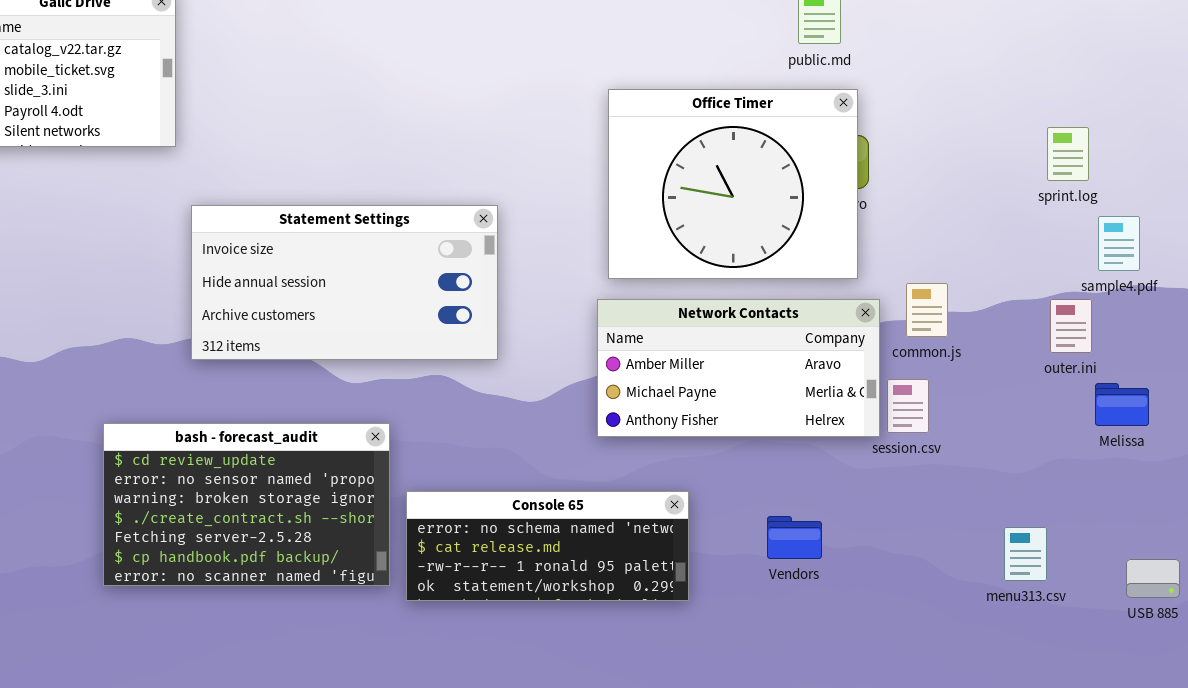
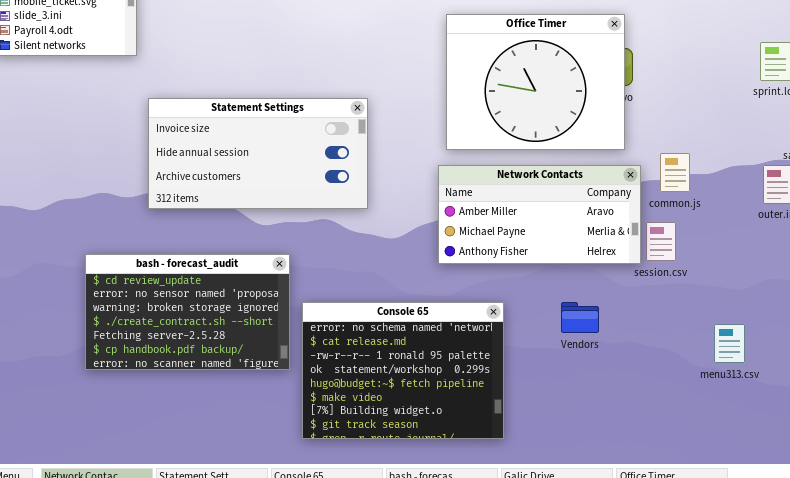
Console 65: [406,491,689,601] -> [302,302,504,439], resized
Vendors: [767,516,822,559] -> [561,302,599,333], moved
menu313.csv: [1004,527,1047,581] -> [714,324,745,363], moved

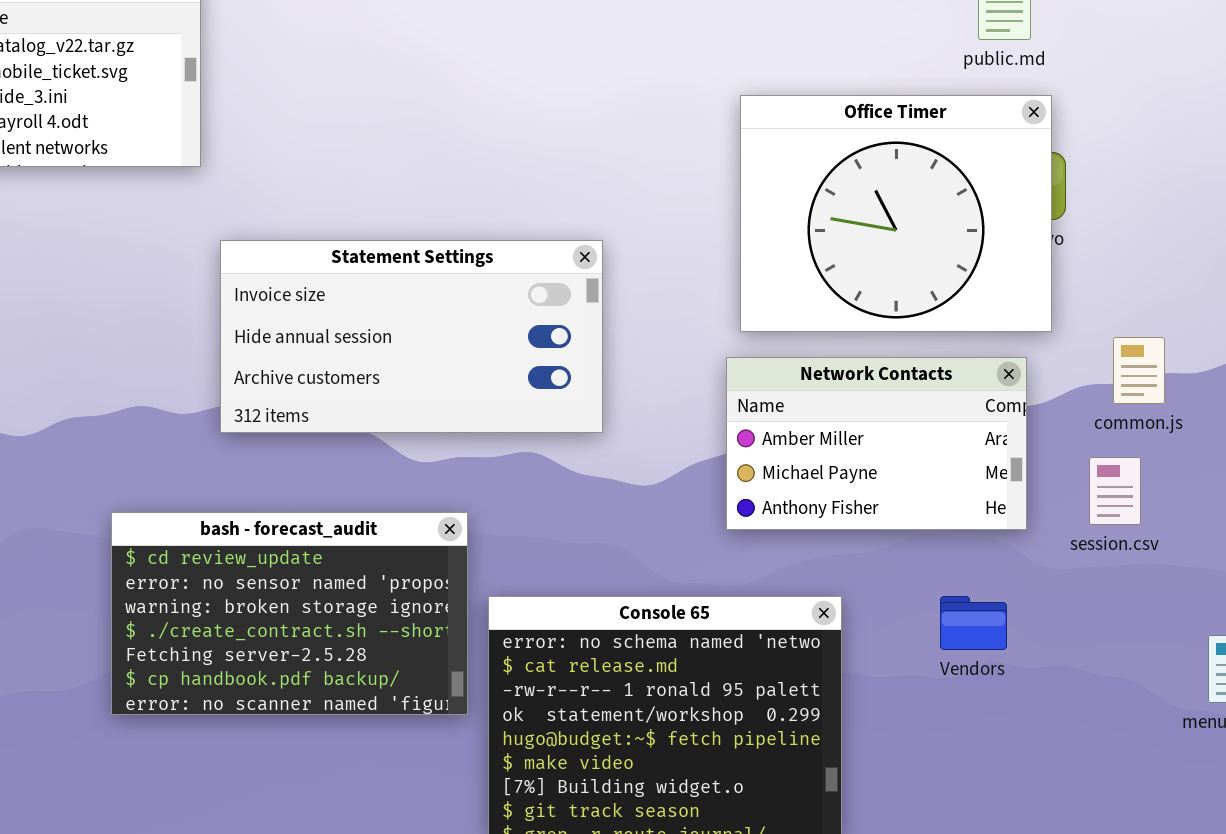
Network Contacts: [438,165,641,264] -> [726,357,1027,530], resized

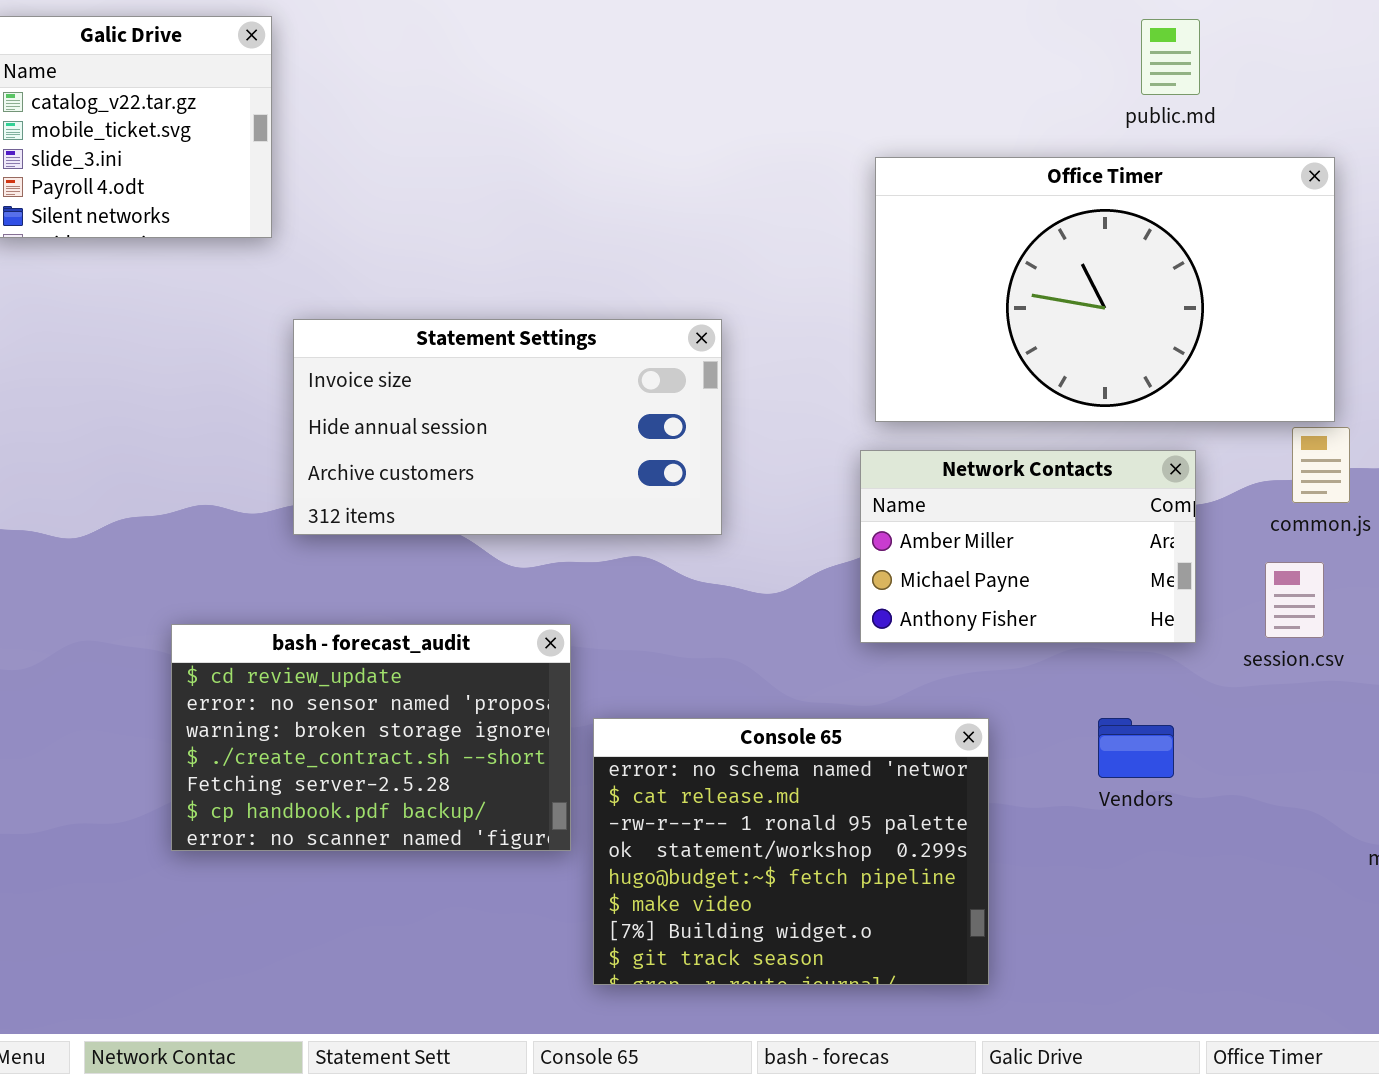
Office Timer: [740,95,1052,332] -> [875,157,1335,422], resized

